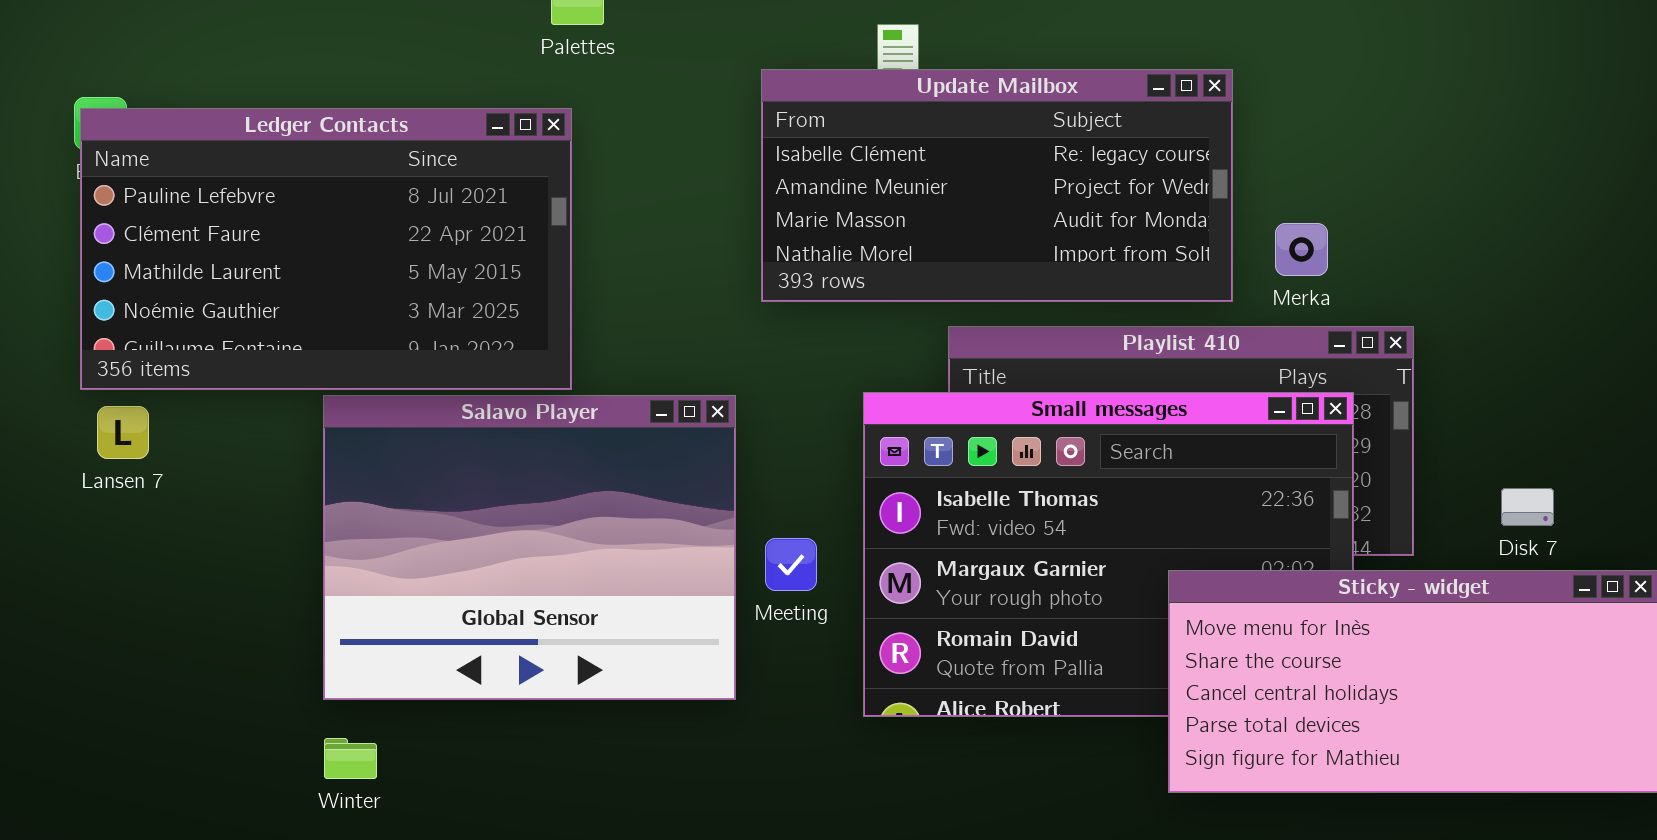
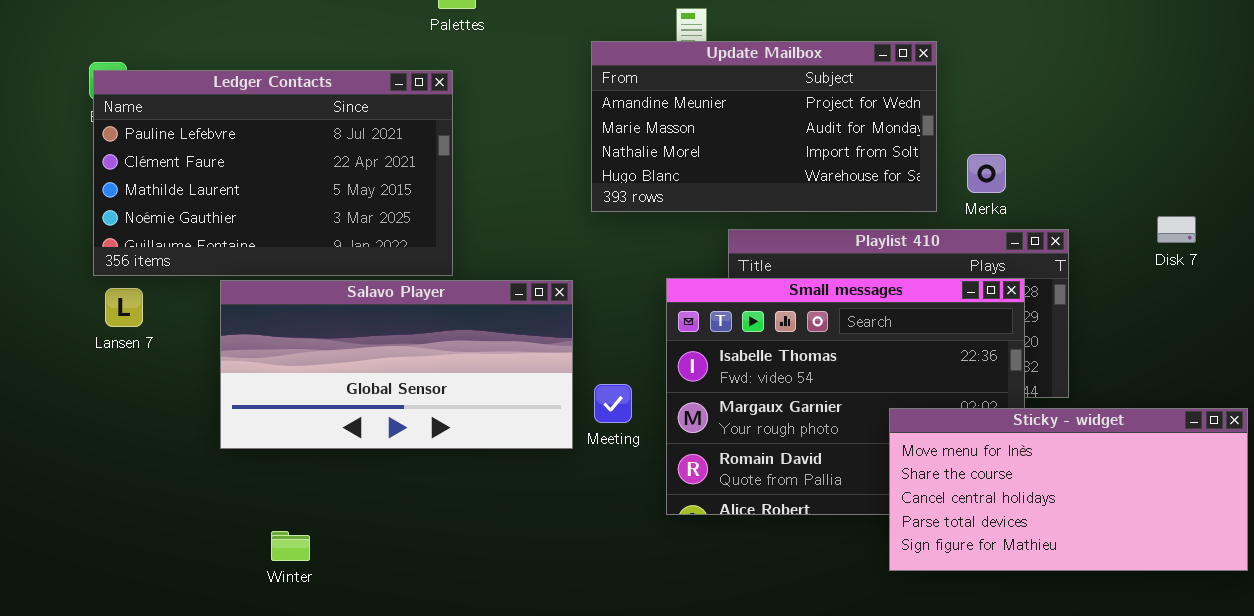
Update Mailbox: [761,69,1233,302] -> [591,41,937,212], scrolled down 1 row
Salavo Player: [323,395,736,700] -> [220,280,573,449], resized
Disk 7: [1501,488,1554,526] -> [1157,216,1196,243], moved

